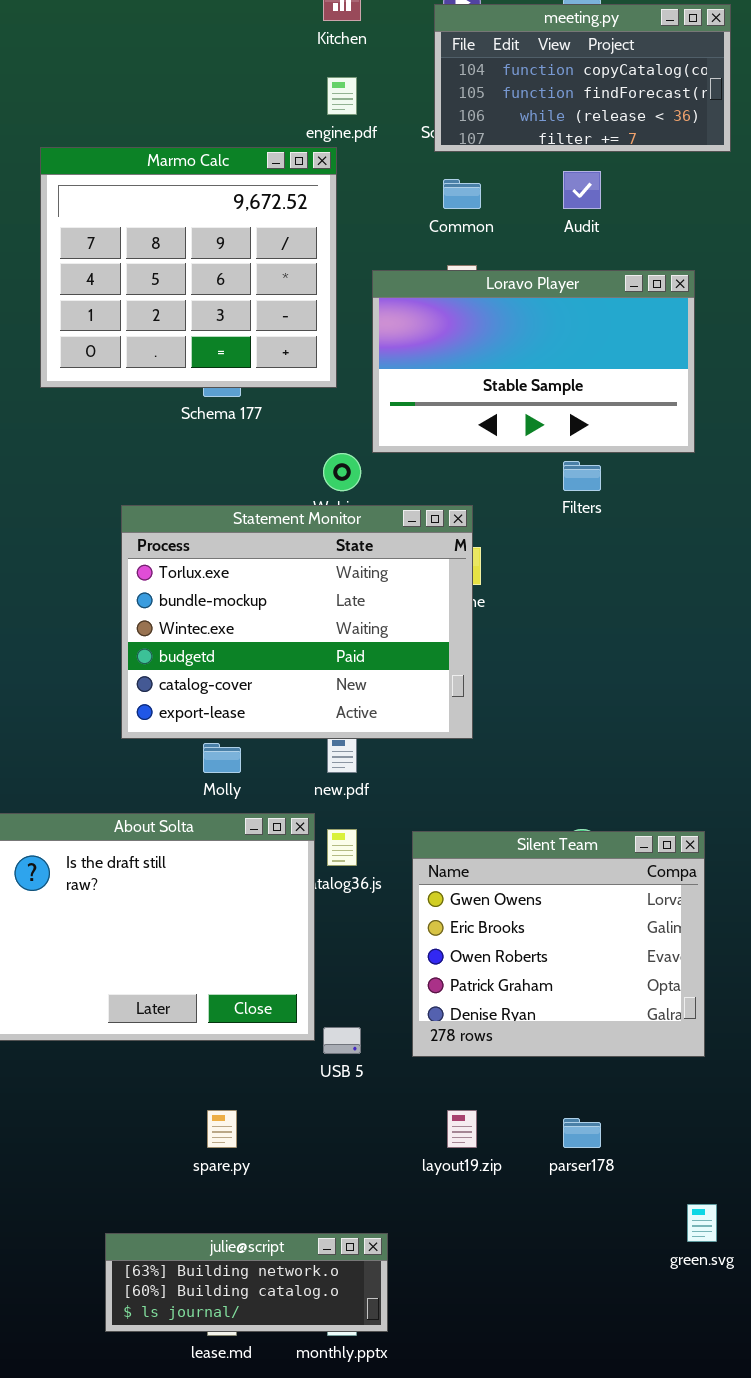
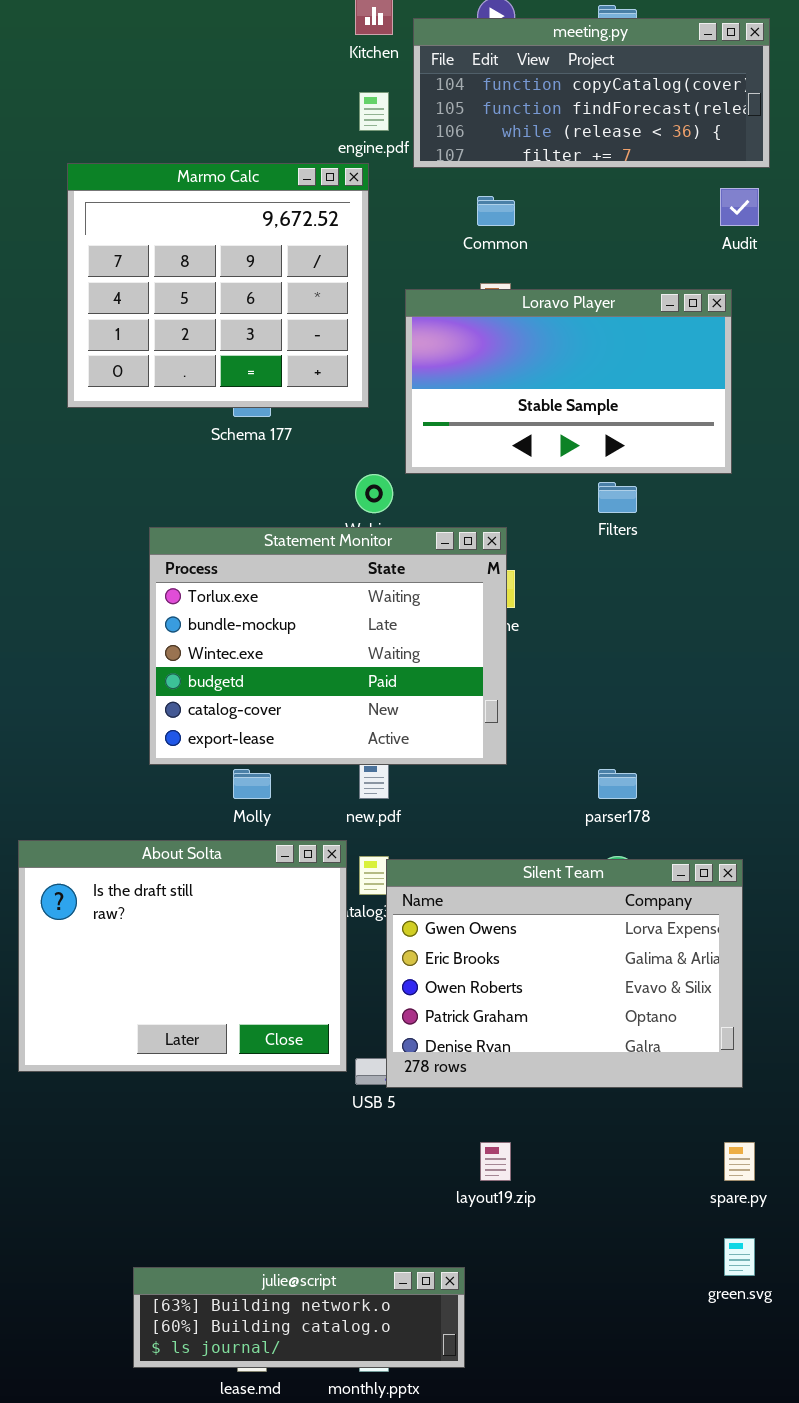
meeting.py: [434,4,731,152] -> [413,18,770,168], resized
Audit: [563,171,601,209] -> [720,188,759,226], moved
Silent Team: [412,831,705,1057] -> [386,859,743,1088], resized
spare.py: [207,1110,237,1148] -> [724,1142,755,1181], moved
parser178: [563,1118,601,1148] -> [598,769,637,799], moved
julie@script: [105,1233,388,1332] -> [133,1267,465,1368], resized

